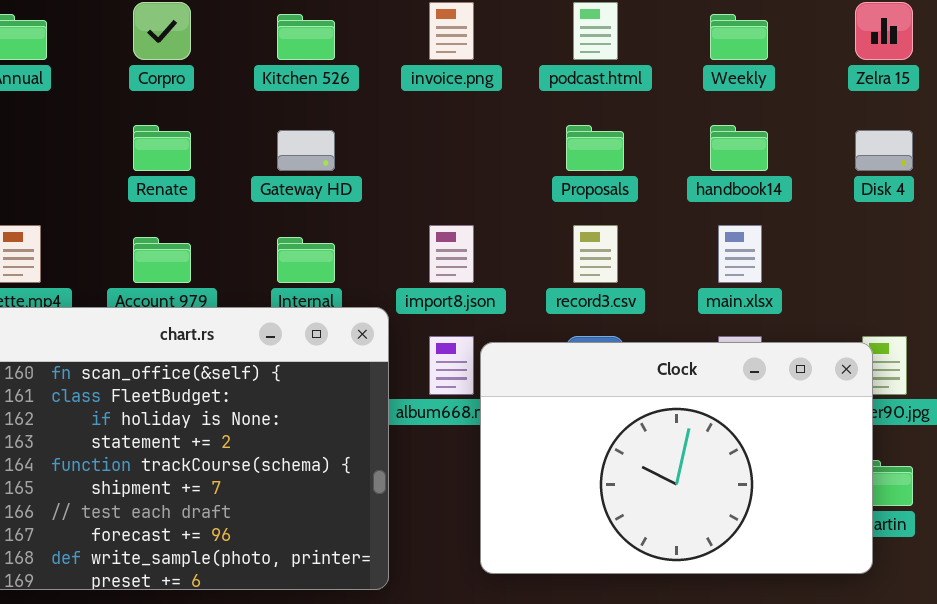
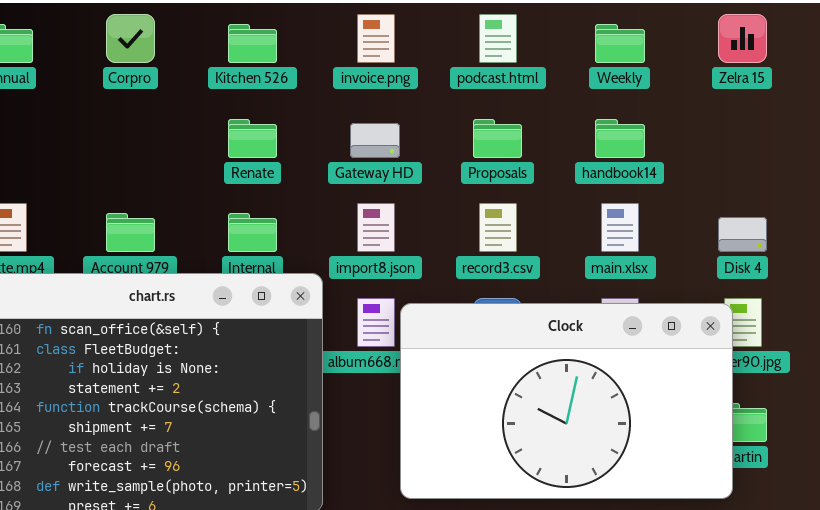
Renate: [133,125,191,171] -> [228,119,277,158], moved
Gateway HD: [277,130,335,171] -> [350,123,400,158], moved
Disk 4: [855,130,913,171] -> [718,217,767,252], moved

